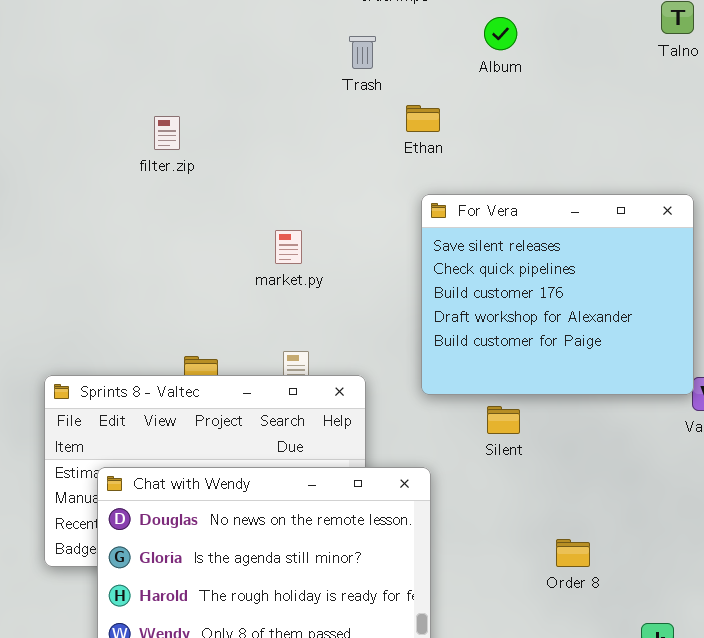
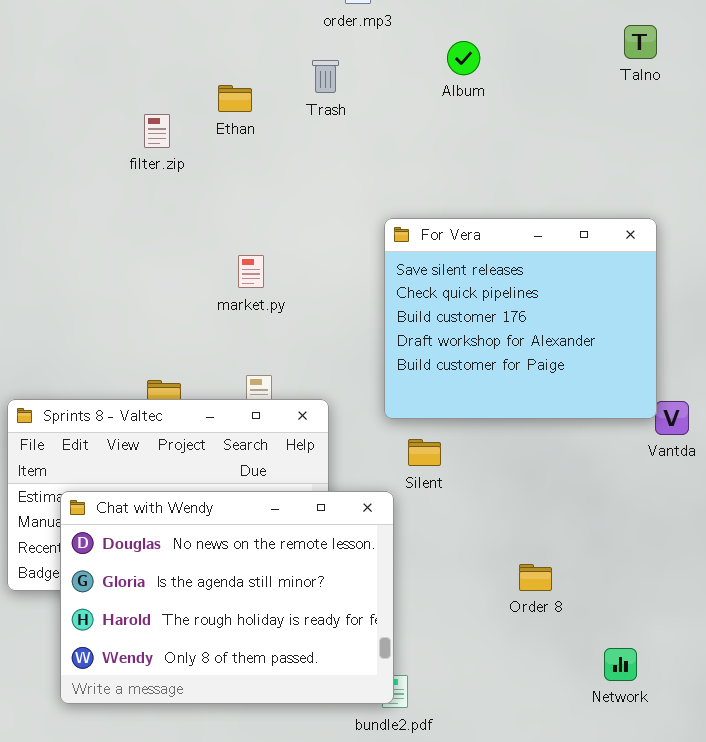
Ethan: [406,105,440,132] -> [218,85,252,112], moved
filter.zip: [154,116,180,150] -> [144,114,170,148], moved
Silent: [487,406,520,434] -> [408,439,441,466], moved

